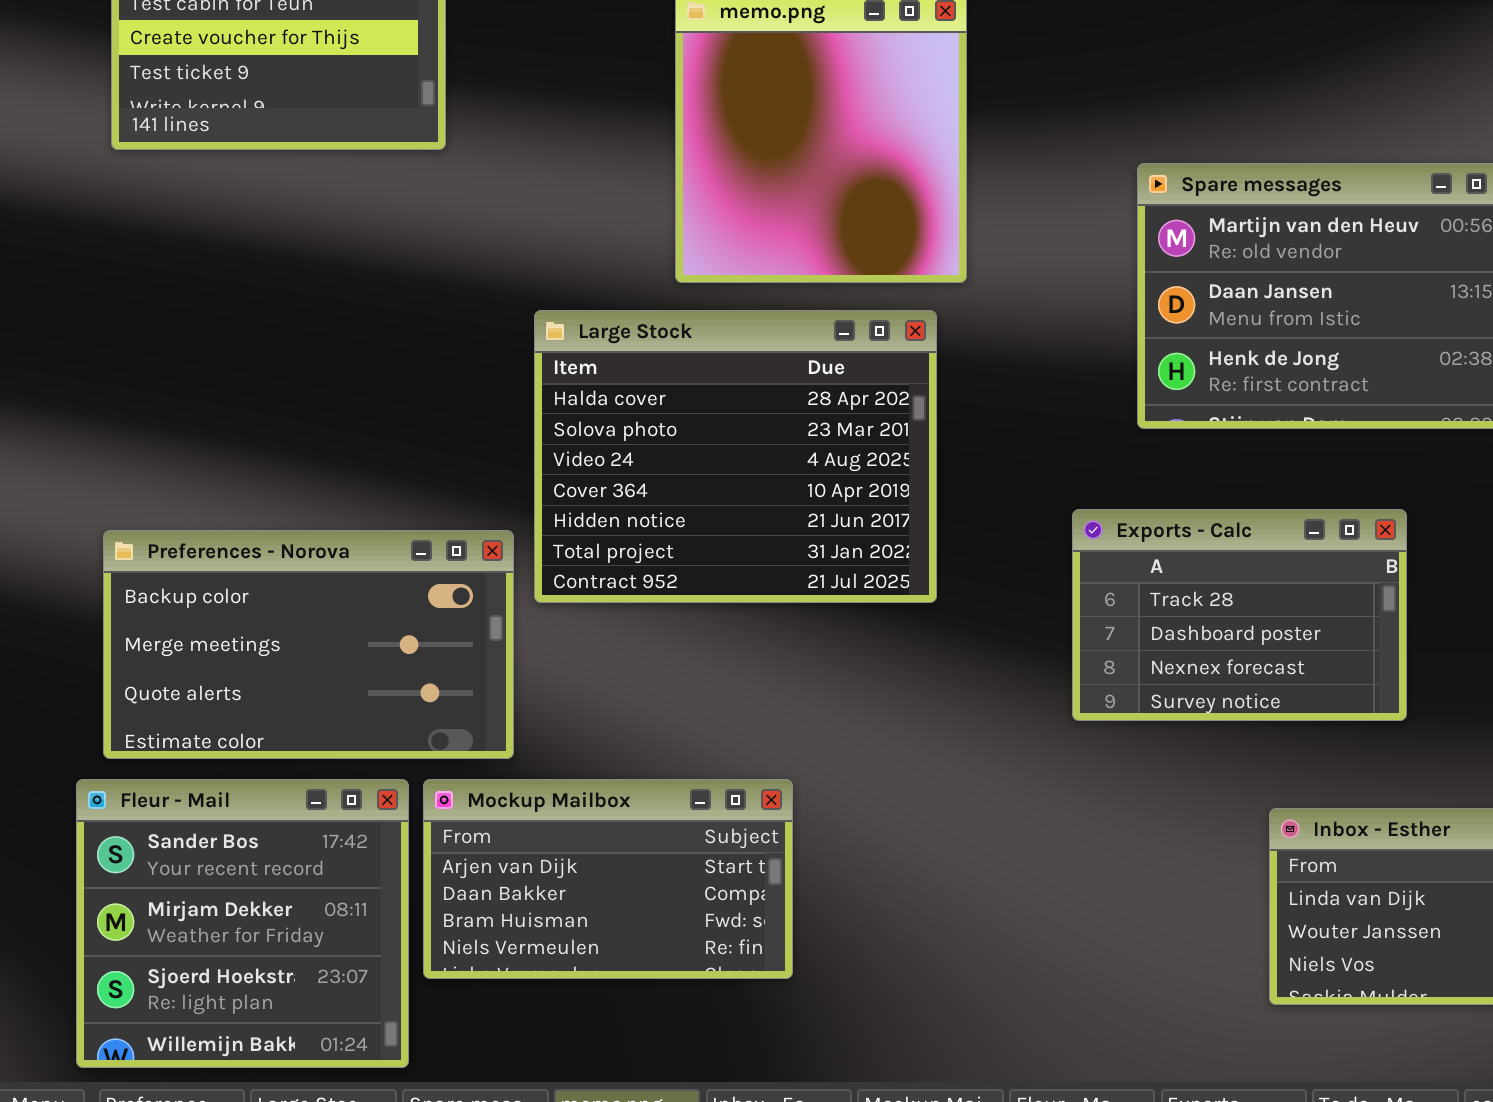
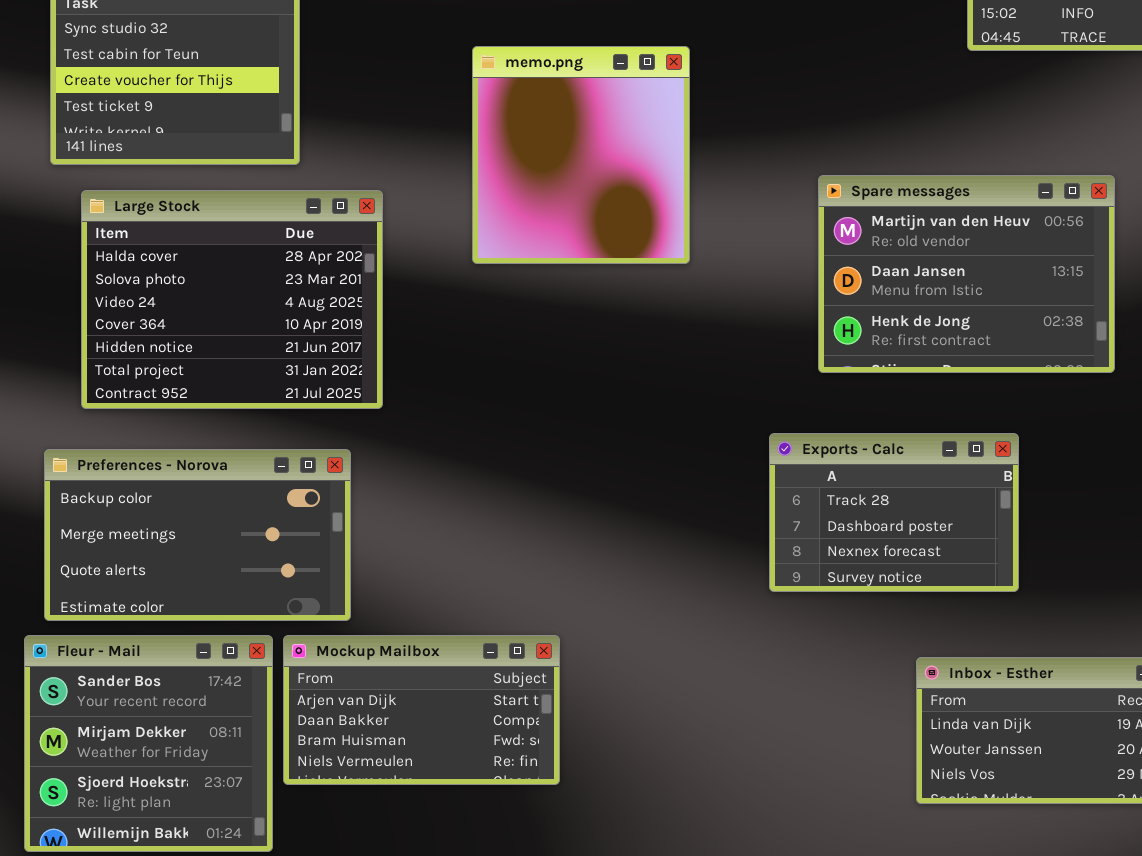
Large Stock: [534,310,937,603] -> [81,190,383,409], moved

